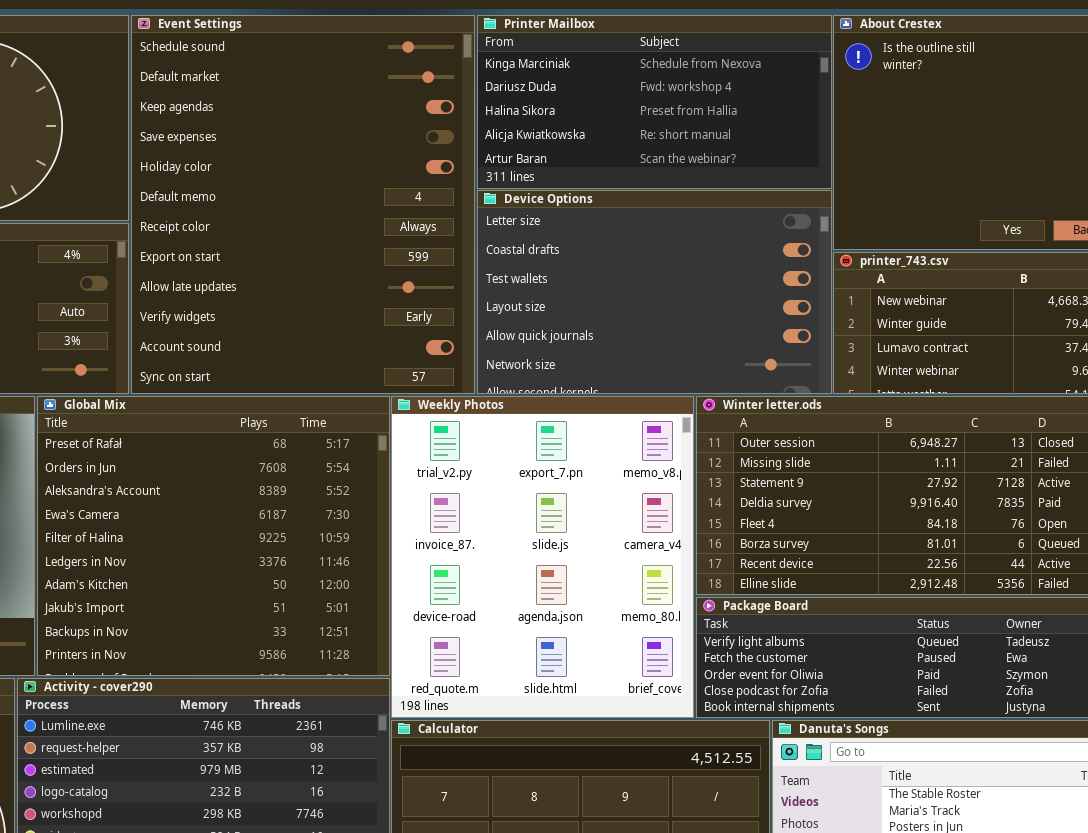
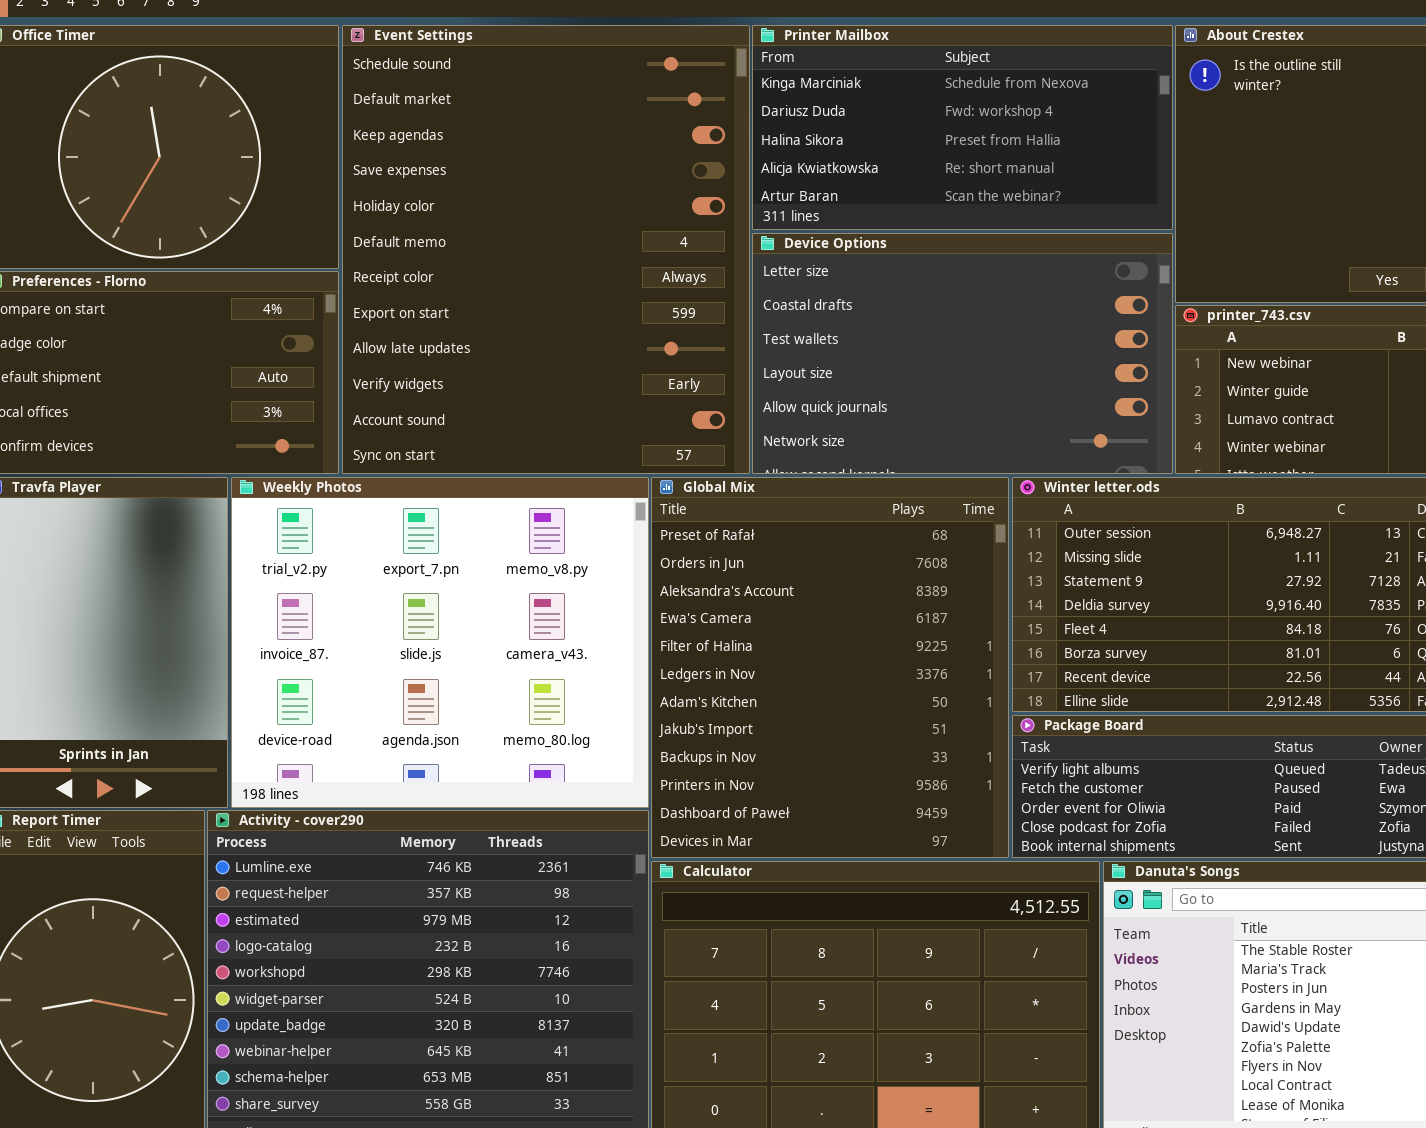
Global Mix: [37,396,390,676] -> [651,477,1009,858], moved, resized
Weekly Photos: [391,396,694,718] -> [231,477,649,808], moved, resized

